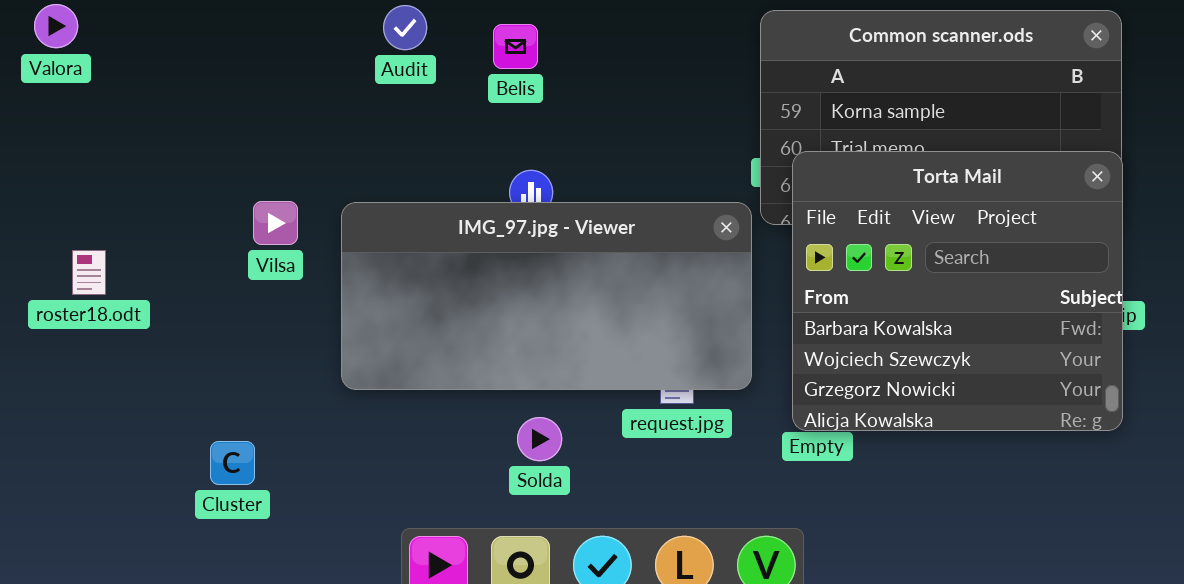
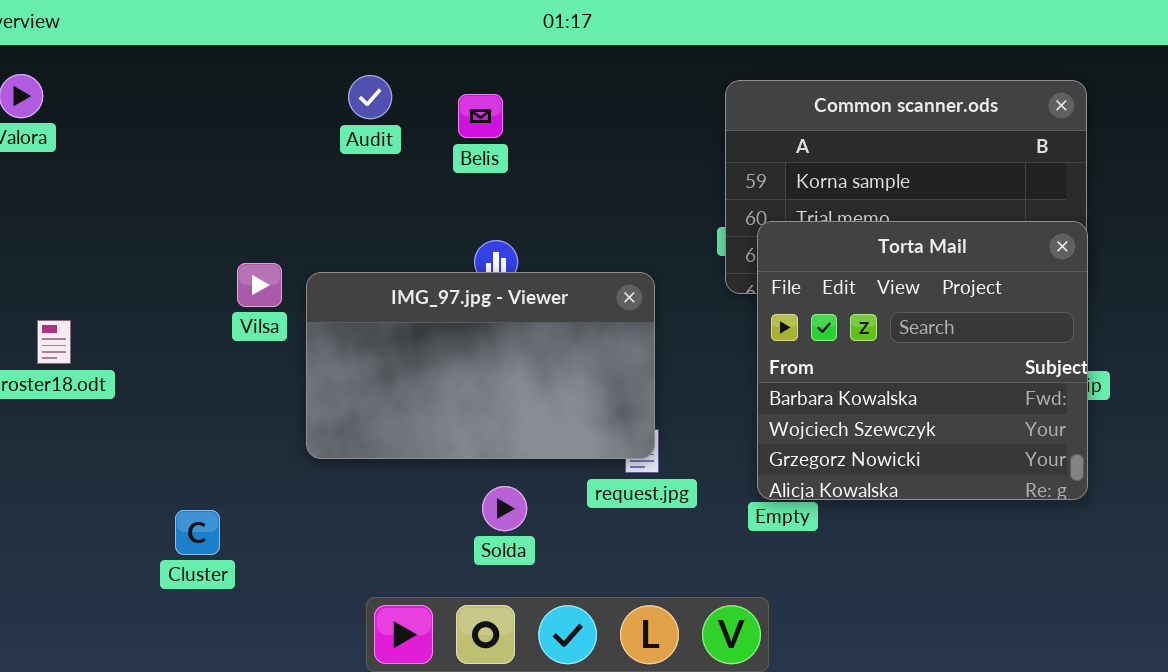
Vilsa: [253,201,298,245] -> [237,263,282,307], moved
IMG_97.jpg - Viewer: [341,202,752,390] -> [306,272,655,459], resized

